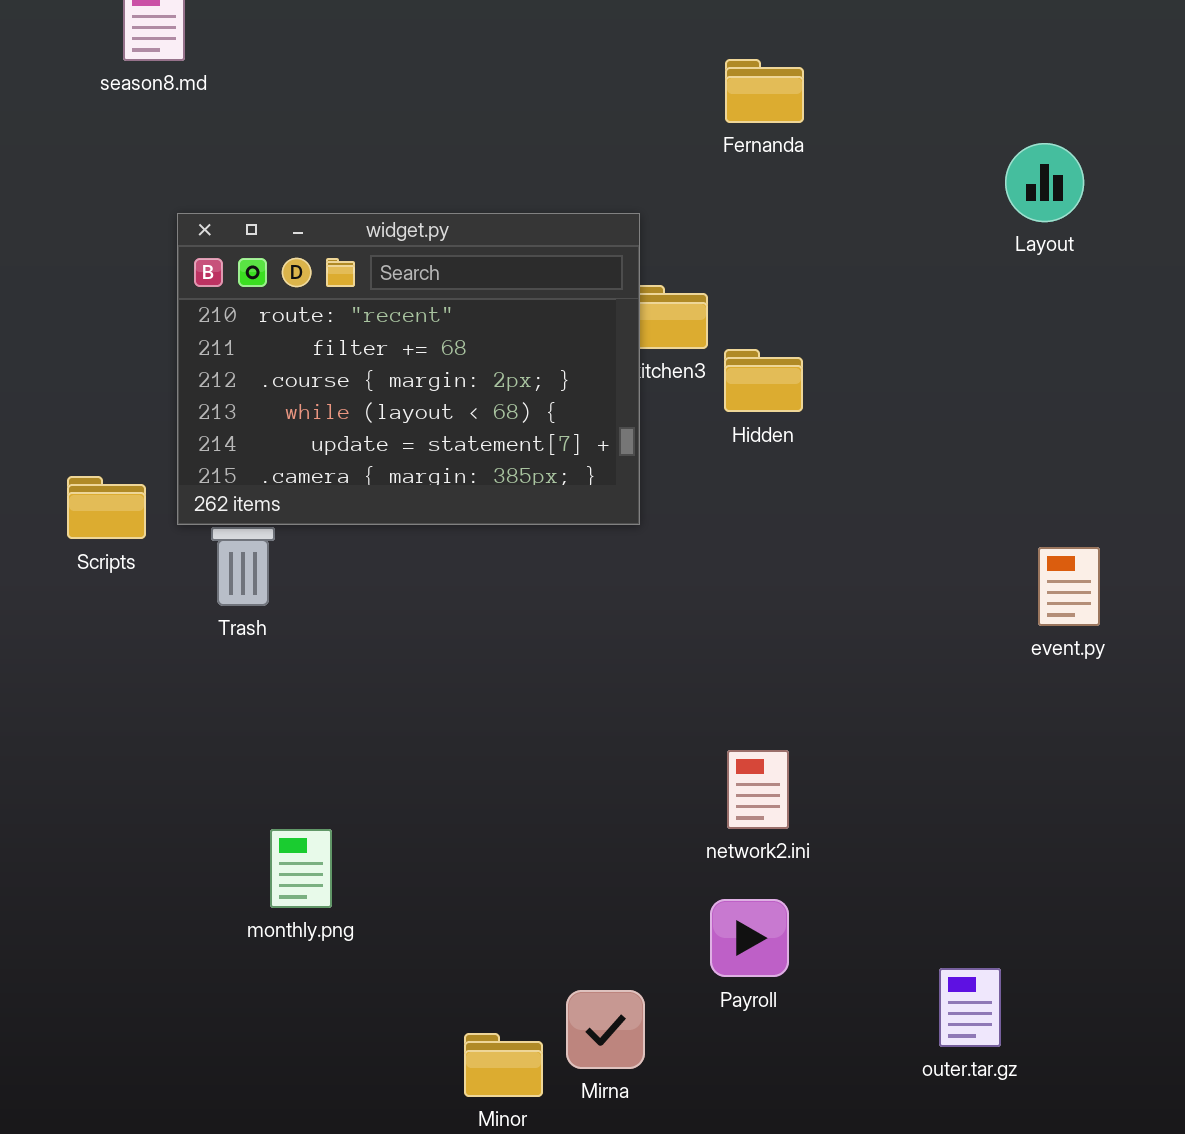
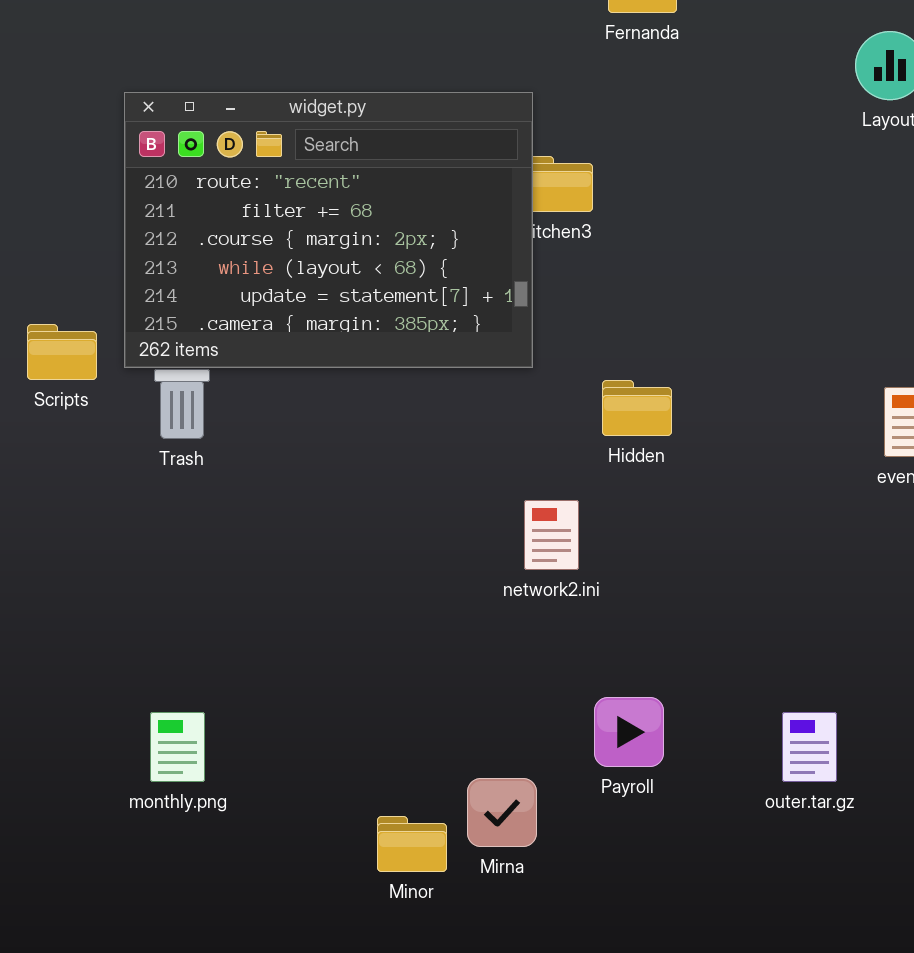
Hidden: [724,349,803,412] -> [602,380,672,436], moved
network2.ini: [727,750,789,829] -> [524,500,579,570], moved
monthly.png: [270,829,332,908] -> [150,712,205,782], moved
outer.tar.gz: [939,968,1001,1047] -> [782,712,837,782], moved

